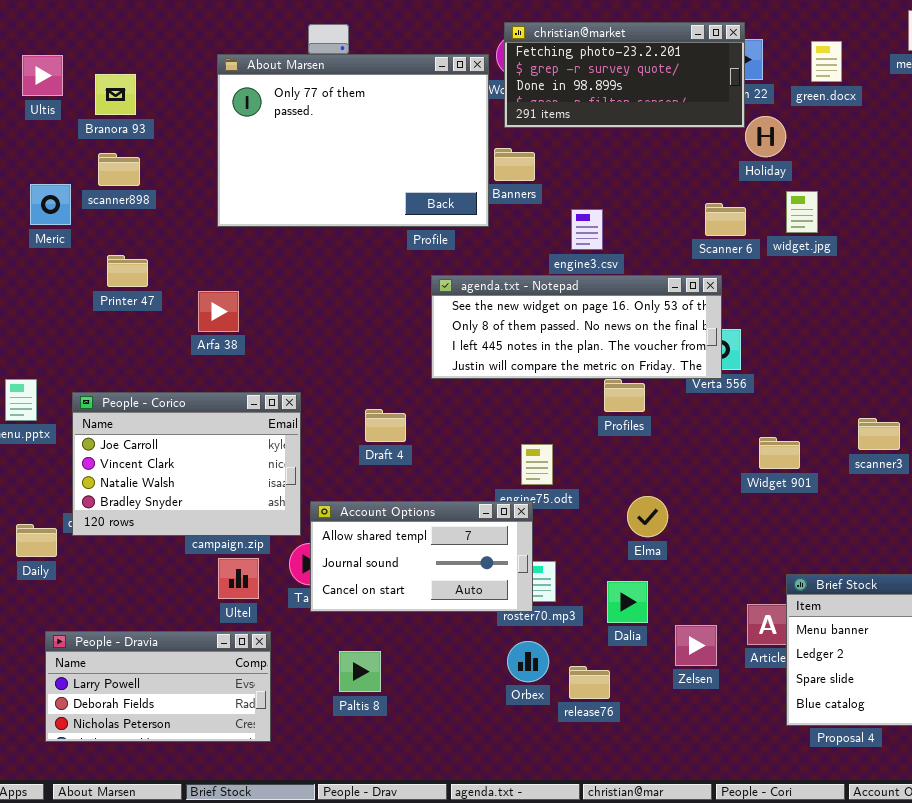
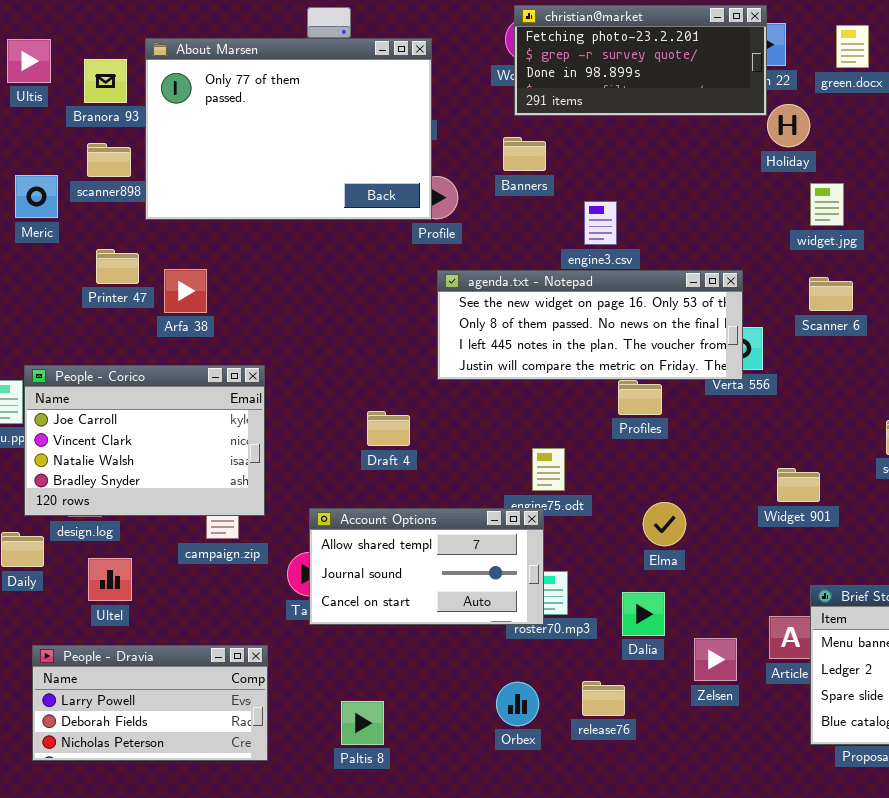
About Marsen: [217,54,489,227] -> [145,38,432,220], moved
Scanner 6: [705,203,746,236] -> [809,277,853,311], moved
Arfa 38: [198,291,239,332] -> [164,269,207,313], moved
People - Corico: [72,392,301,536] -> [24,365,265,516], moved
Widget 901: [759,437,800,469] -> [777,468,820,502], moved
Ultel: [218,558,259,599] -> [88,558,132,601], moved
Orbex: [507,641,549,682] -> [496,682,539,726], moved
Paltis 8: [339,651,381,692] -> [341,701,384,745], moved

